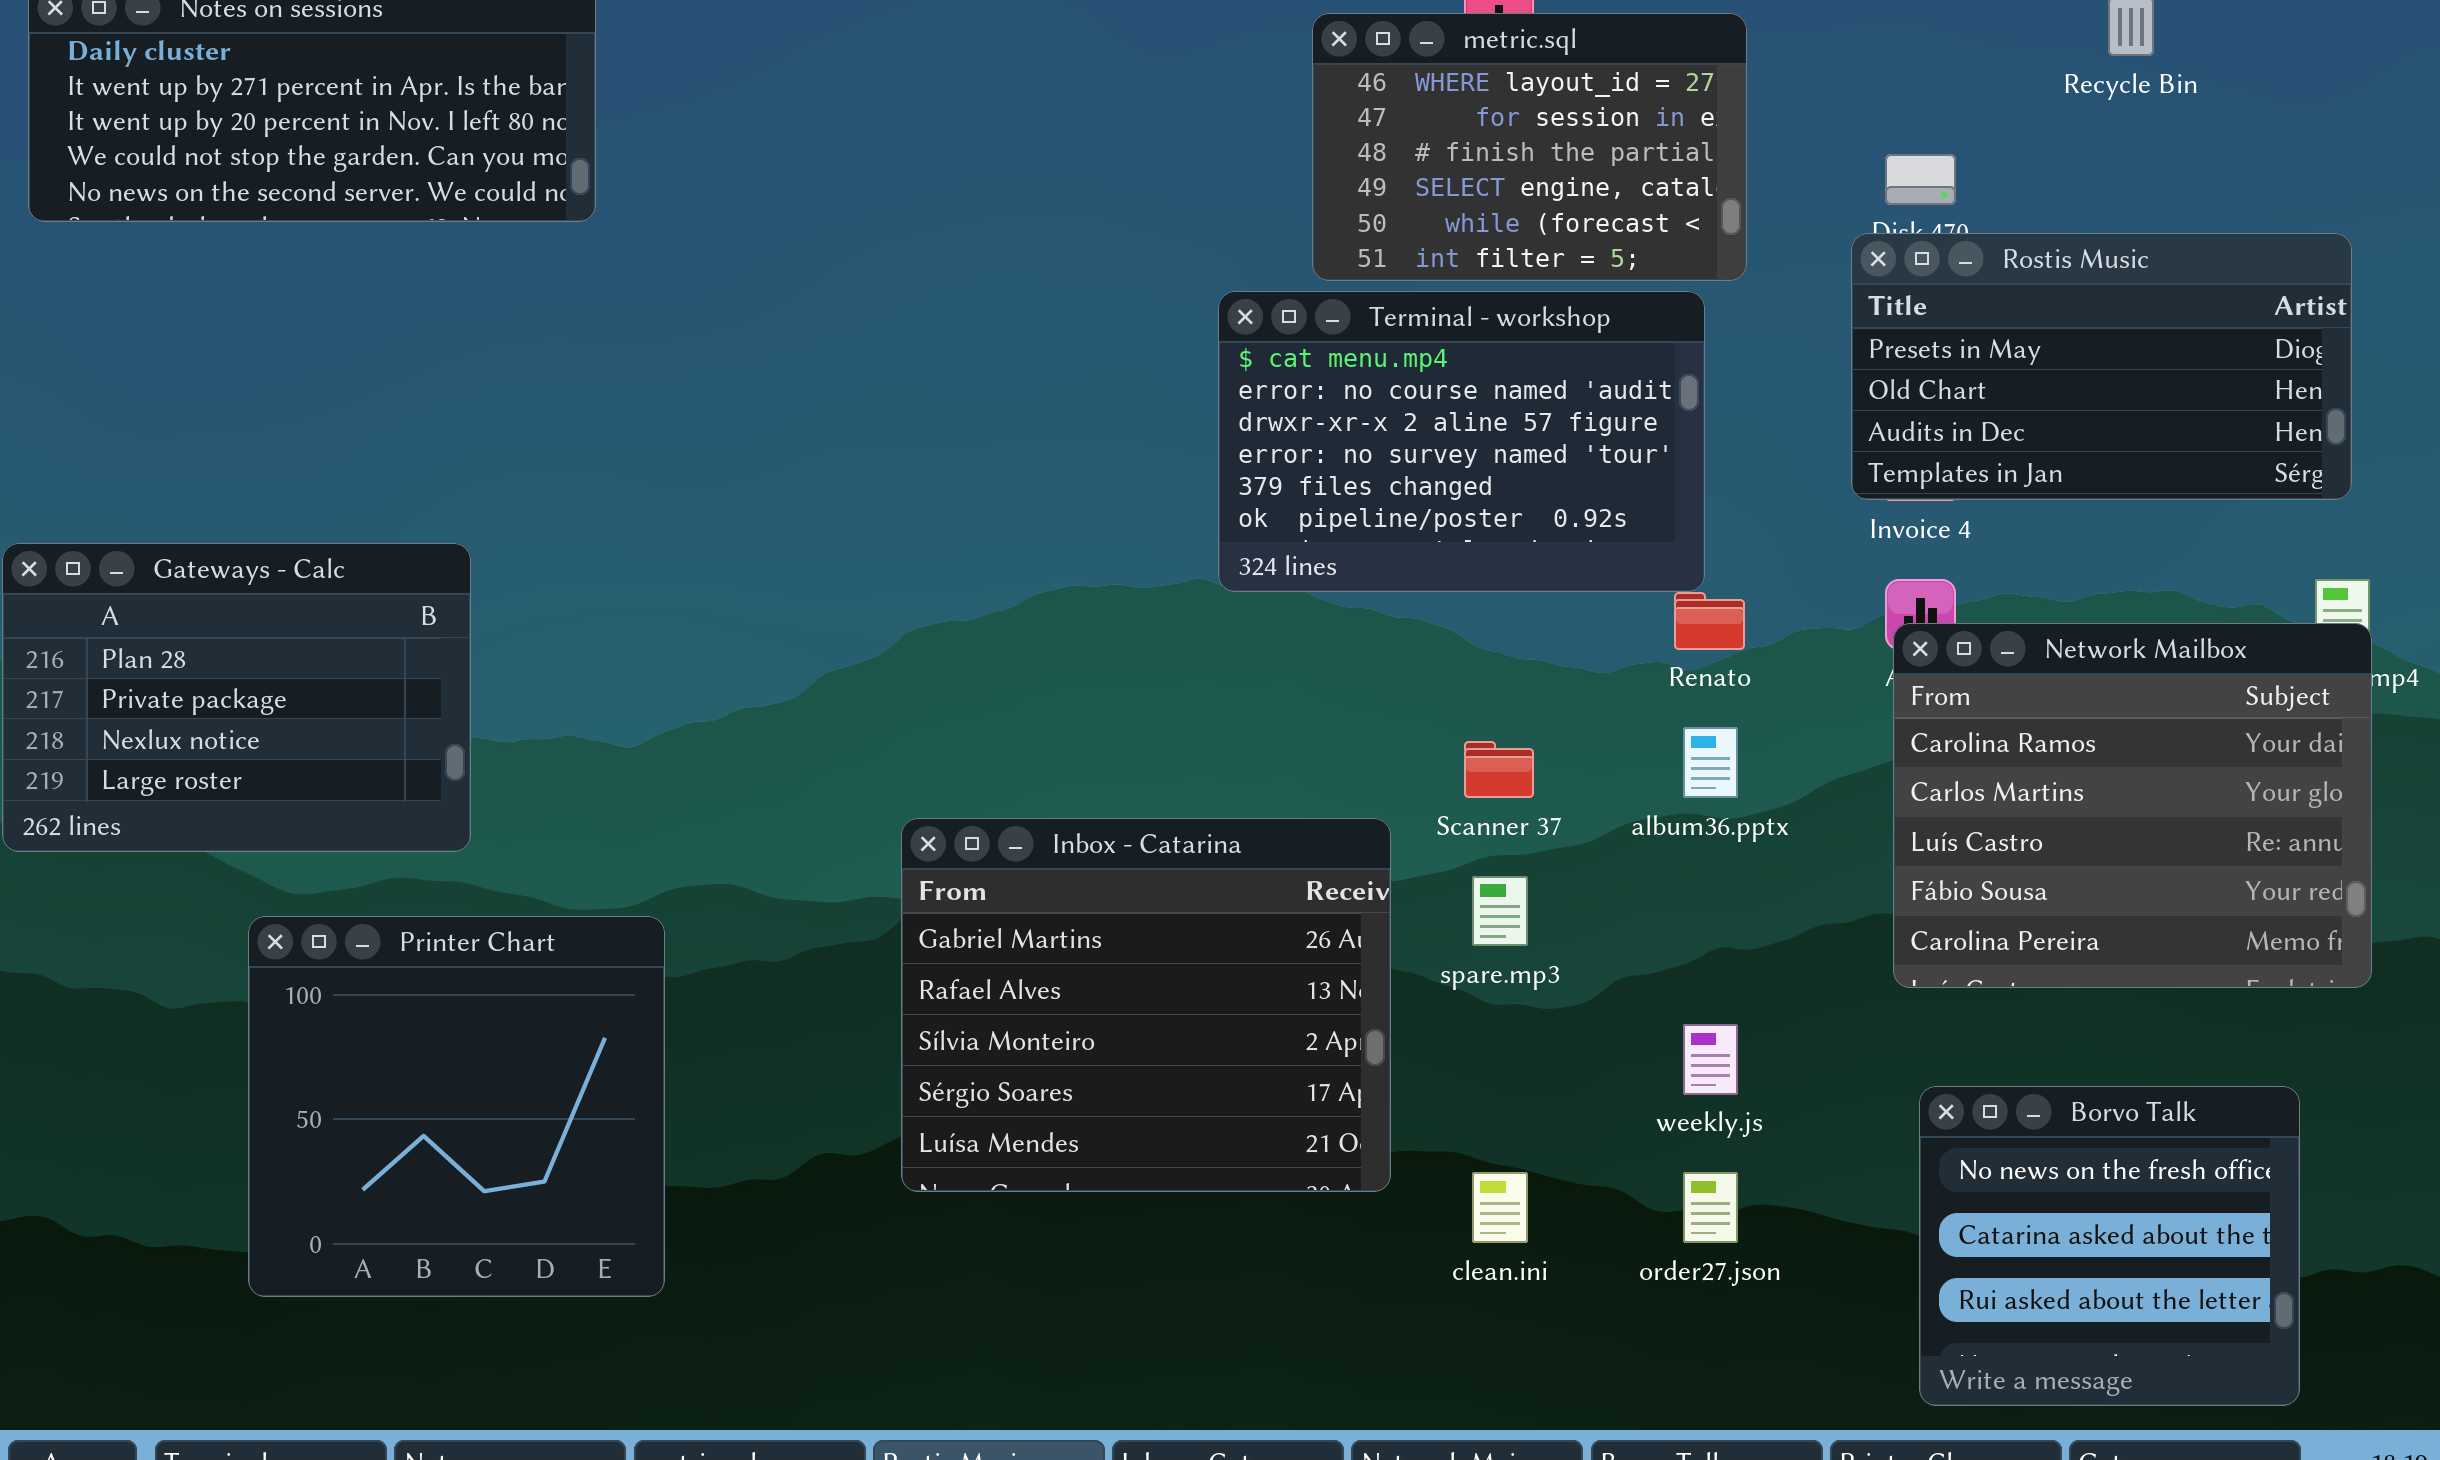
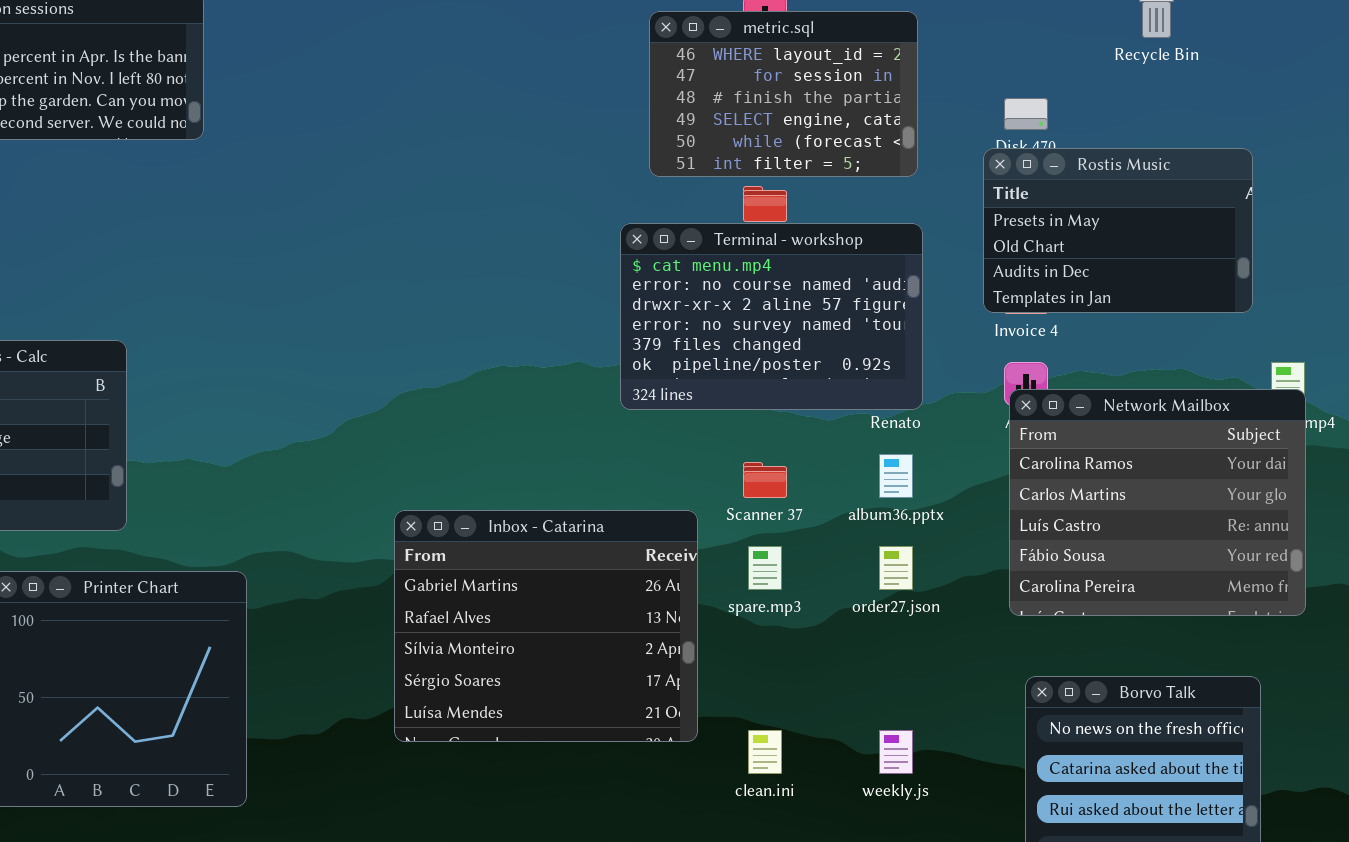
Rostis Music: [1851,233,2352,500] -> [983,148,1253,313], resized
Terminal - workshop: [1218,291,1705,592] -> [620,223,923,410], moved
weekly.js: [1683,1024,1738,1095] -> [879,730,913,774], moved
order27.json: [1683,1172,1738,1243] -> [879,546,913,590], moved

